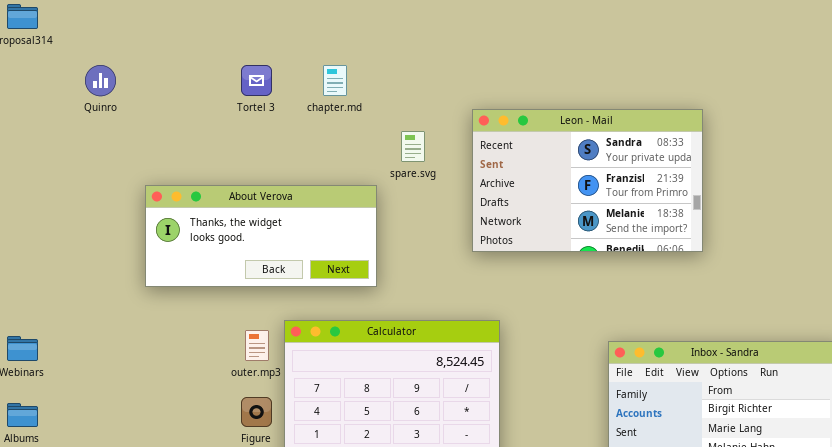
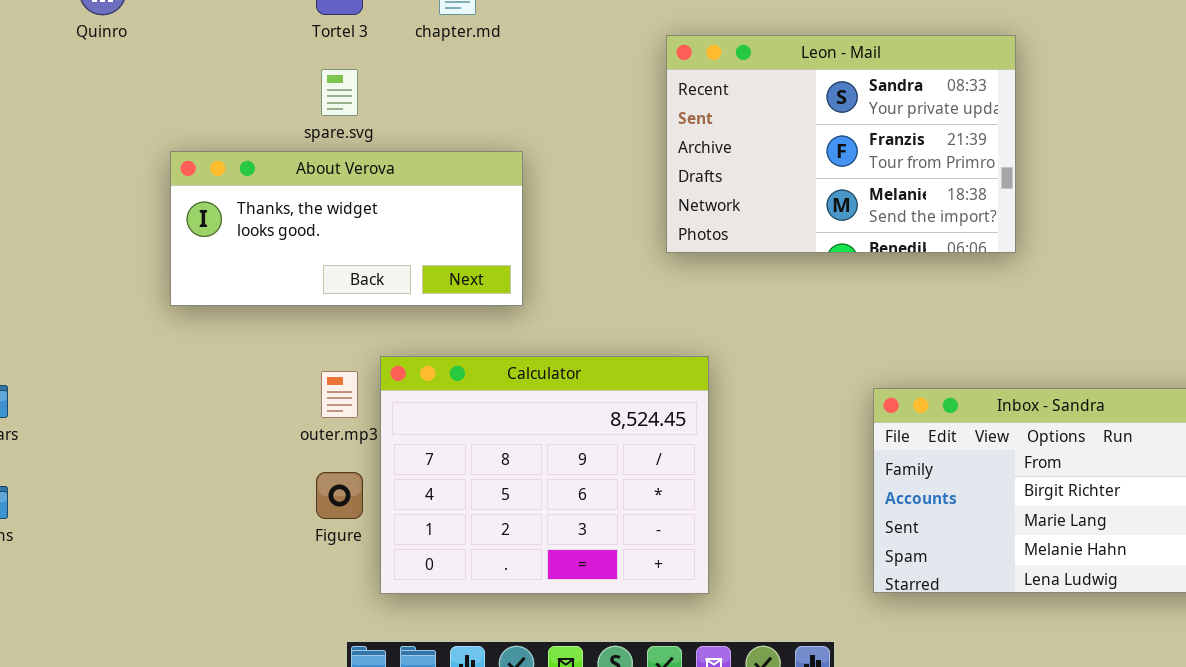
spare.svg: [401,131,425,162] -> [321,69,358,116], moved

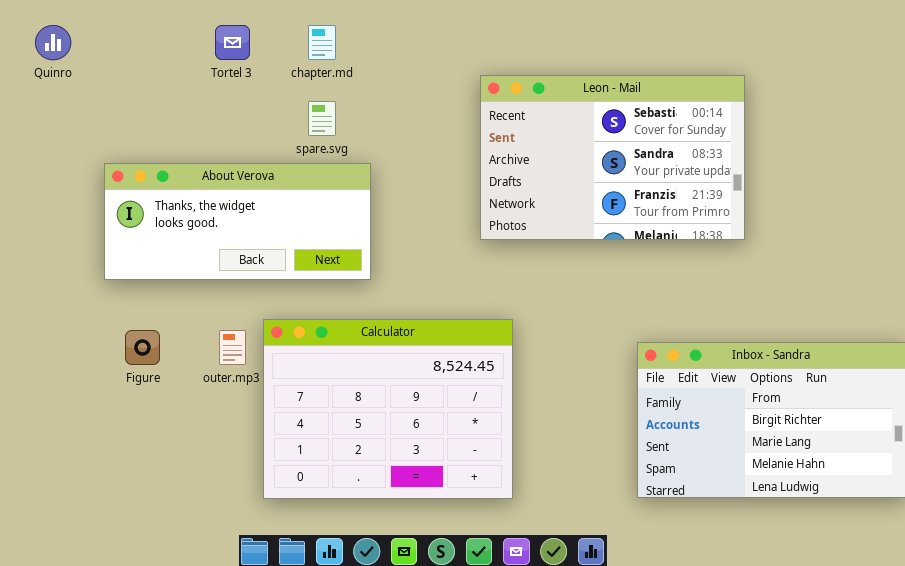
Leon - Mail: [666,35,1016,253] -> [480,75,745,240], scrolled up 1 row
spare.svg: [321,69,358,116] -> [308,101,336,136], moved
Figure: [316,472,363,519] -> [125,330,160,365], moved

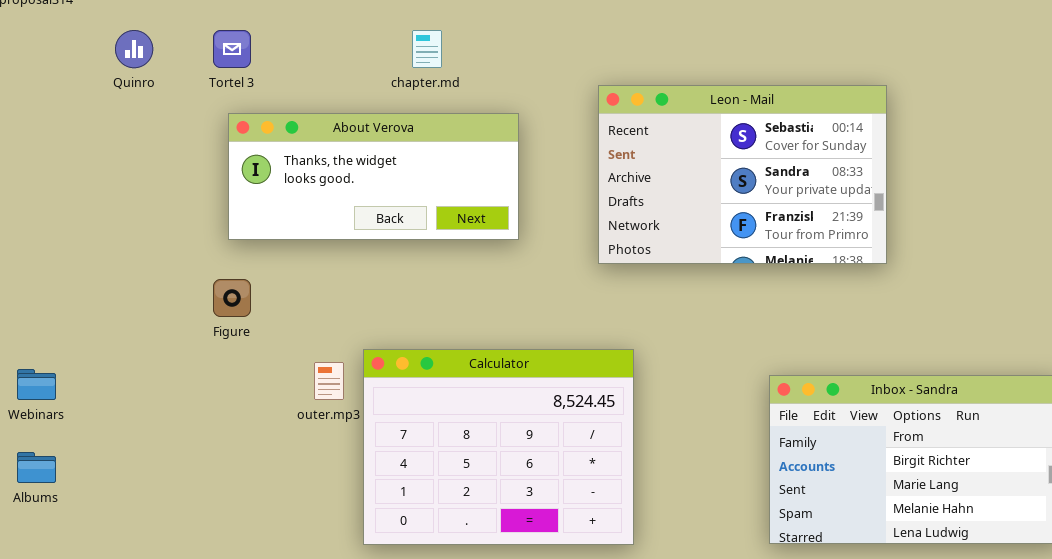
Tortel 3: [215,25,250,60] -> [213,30,251,68], moved
About Verova: [104,163,371,280] -> [228,113,519,240], moved
Figure: [125,330,160,365] -> [213,279,251,317], moved

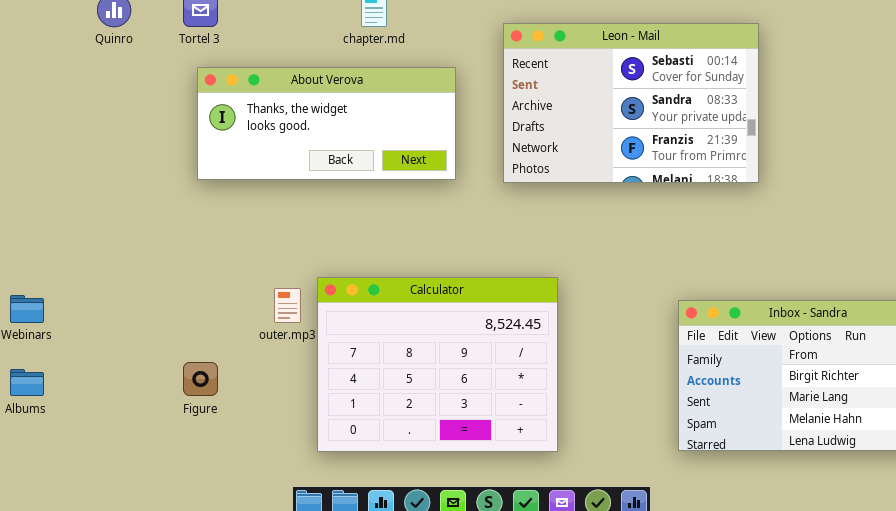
Leon - Mail: [598,85,887,264] -> [503,23,759,183], moved
Figure: [213,279,251,317] -> [183,362,218,396], moved

